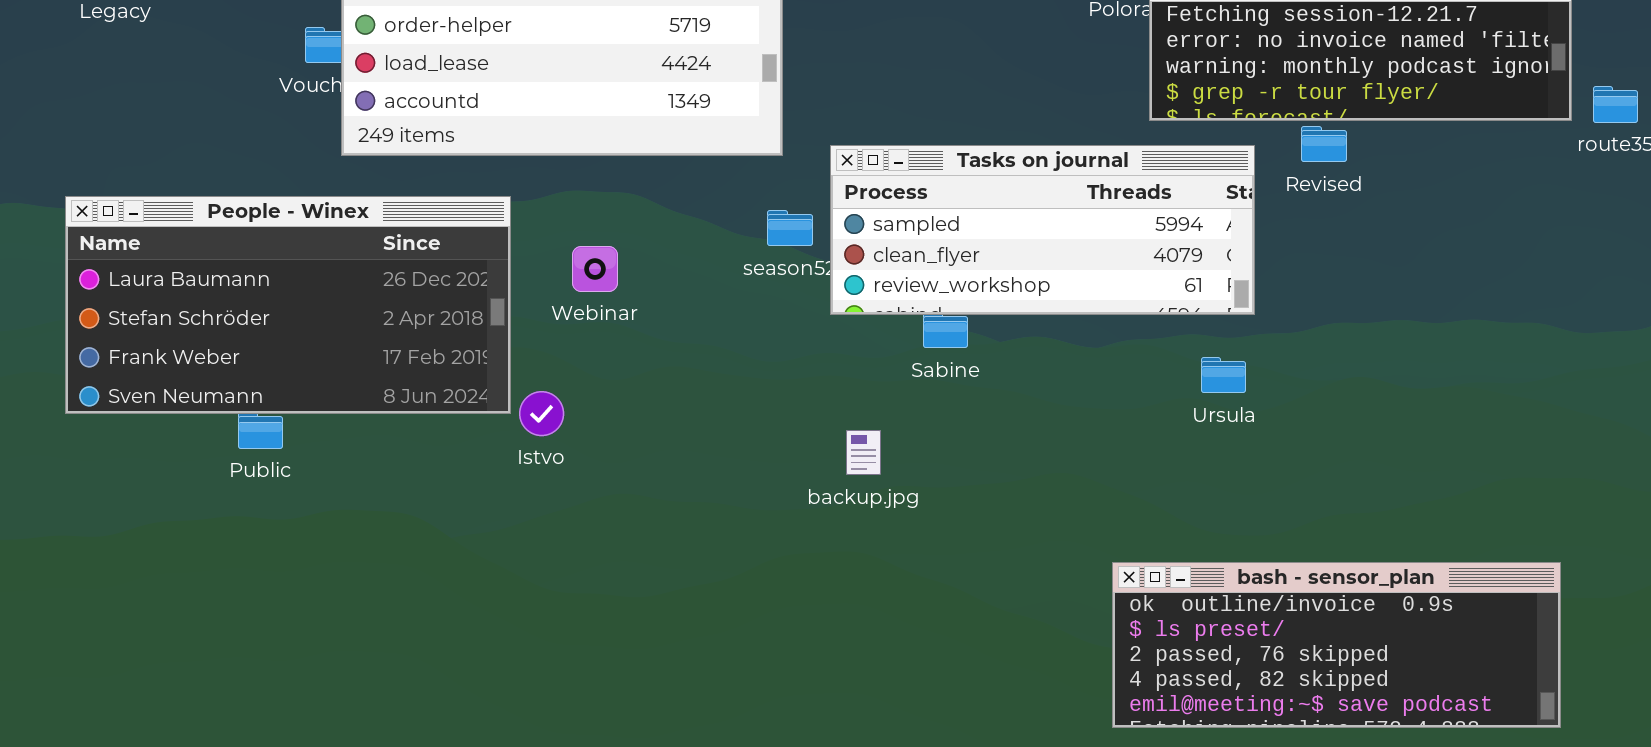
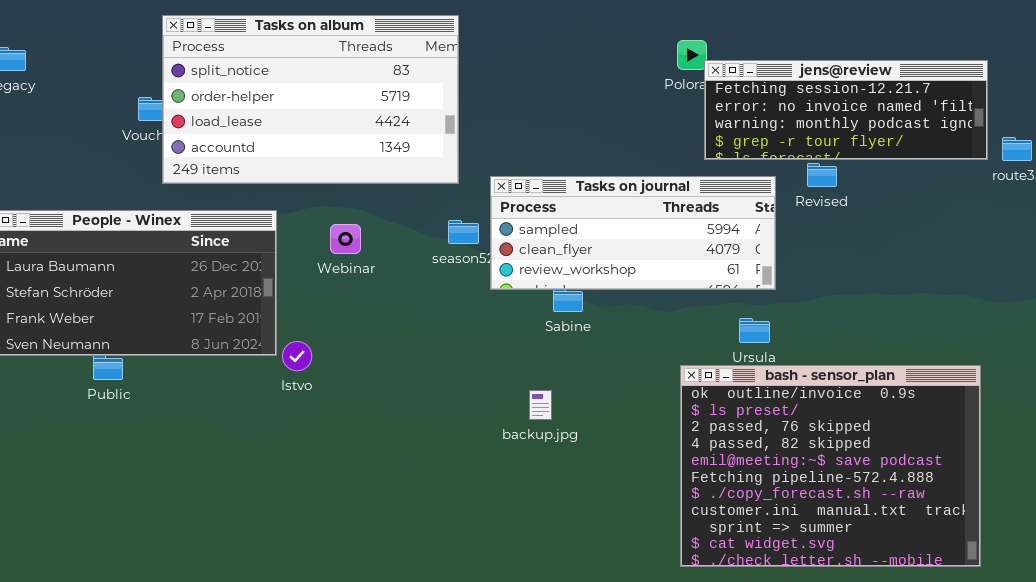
Webinar: [572,246,618,292] -> [330,224,361,254], moved
backup.jpg: [846,430,881,475] -> [529,390,552,420], moved
bash - sensor_plan: [1112,562,1561,728] -> [680,365,981,567], resized

